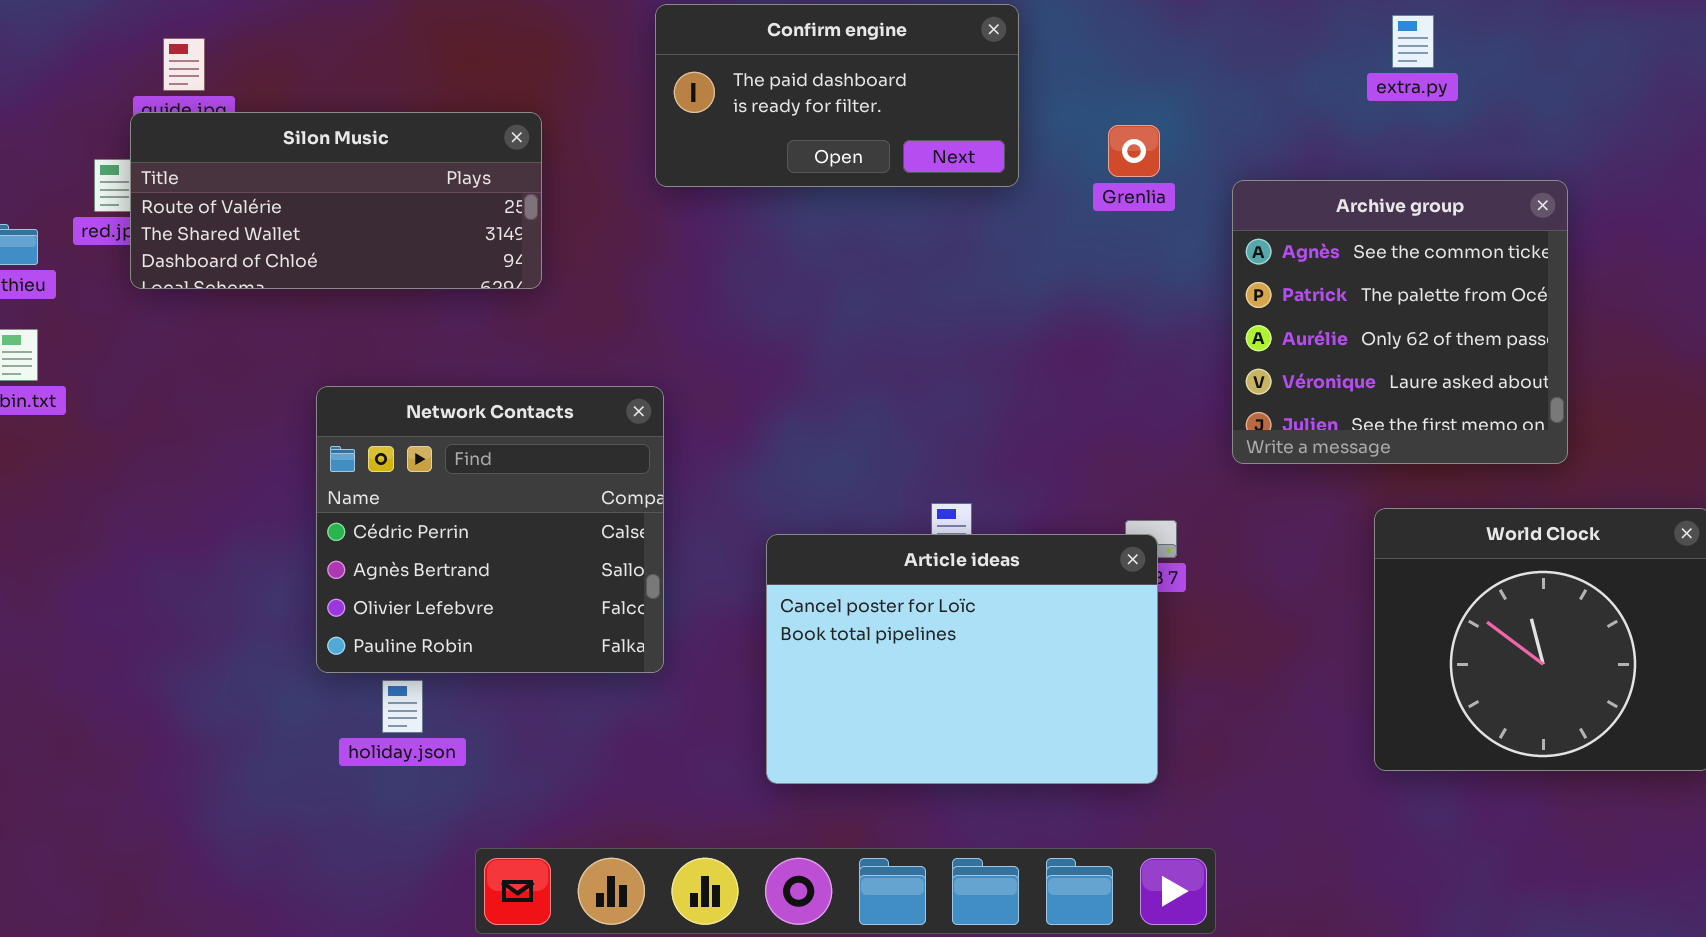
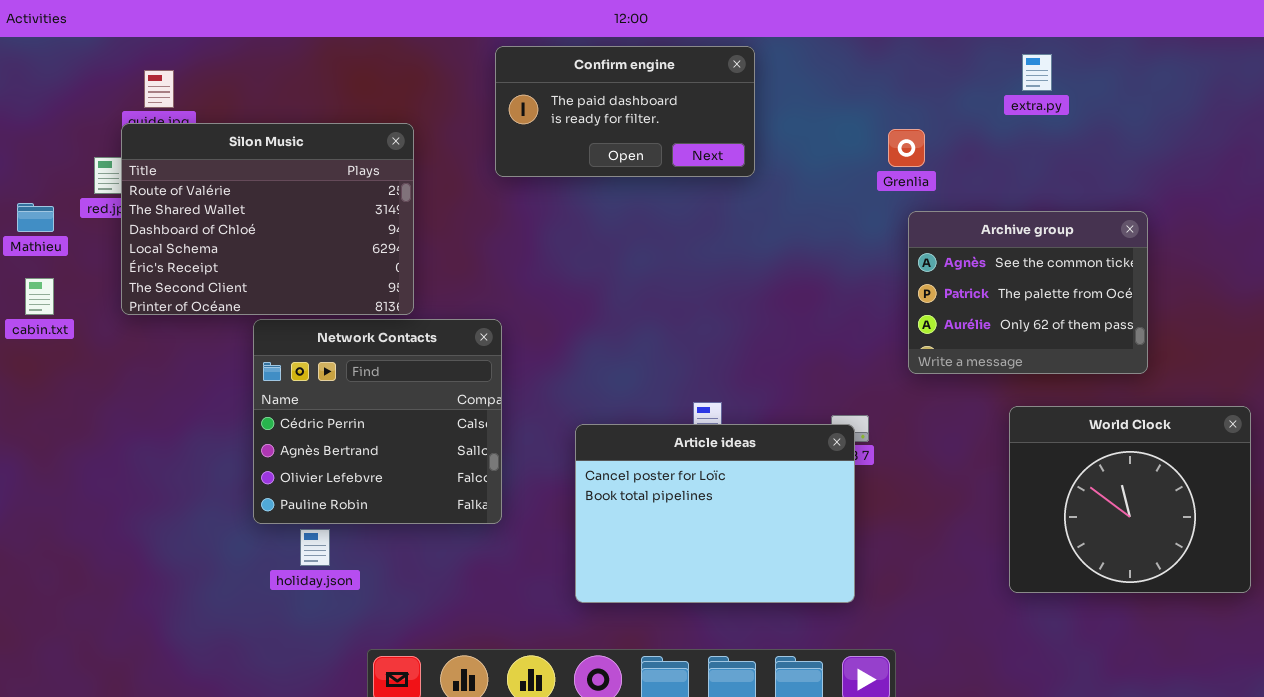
Silon Music: [130,112,542,289] -> [121,123,414,315], resized
Grenlia: [1108,125,1160,177] -> [888,129,925,167], moved
Archive group: [1232,180,1568,464] -> [908,211,1148,374], resized

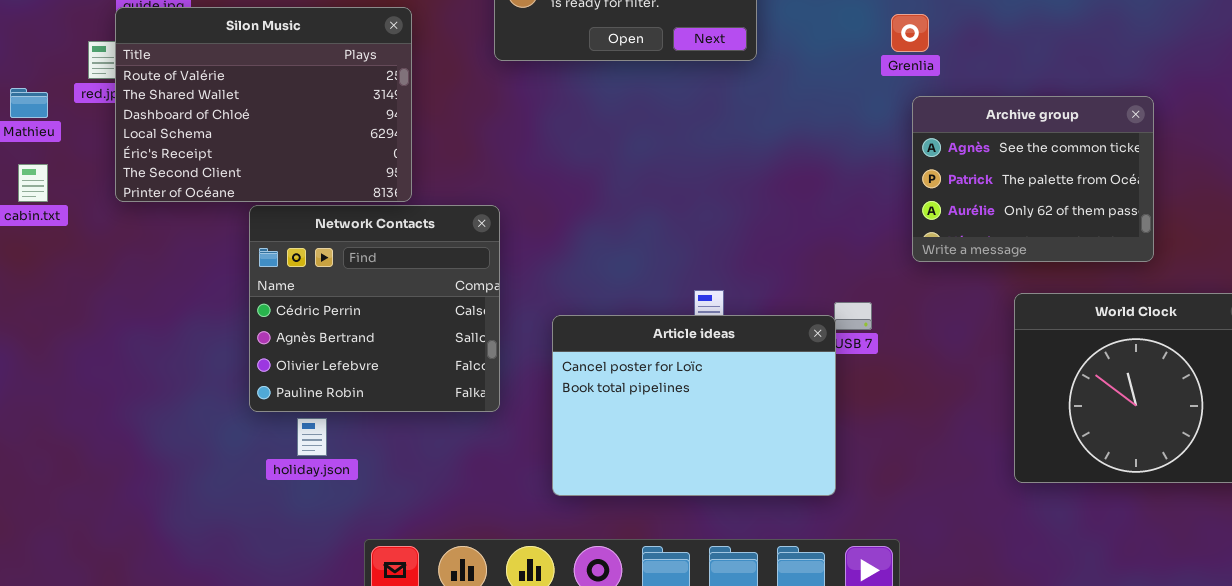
Article ideas: [575,424,855,603] -> [552,315,836,496], moved

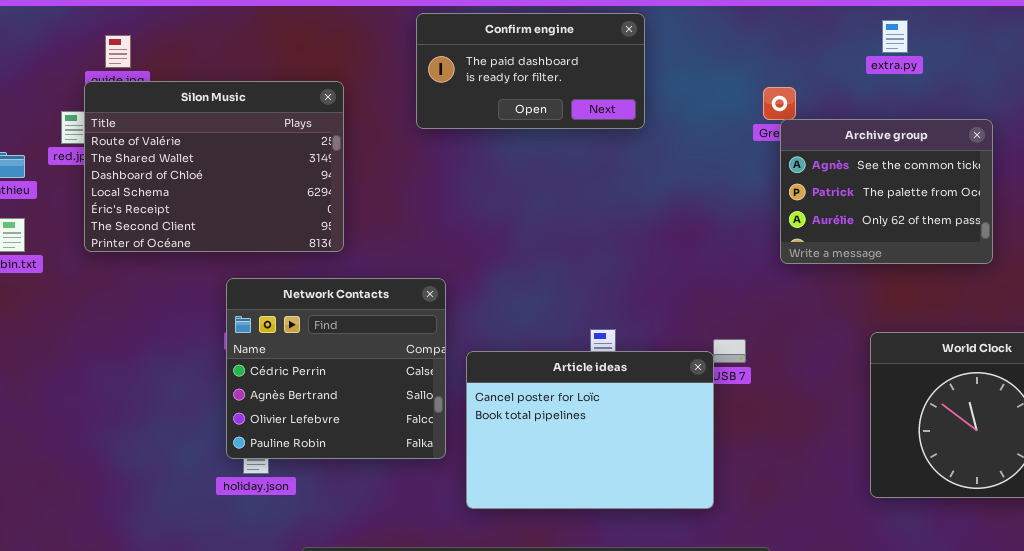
Archive group: [912,96,1154,262] -> [780,119,993,264], moved
Network Contacts: [249,205,500,412] -> [226,278,446,459], moved

